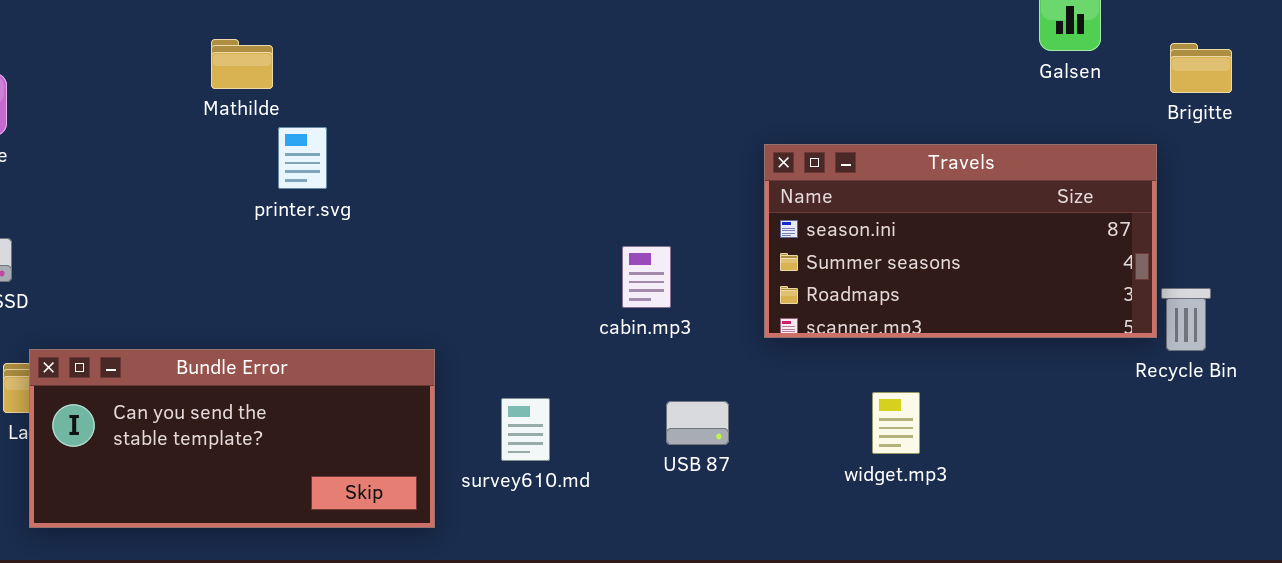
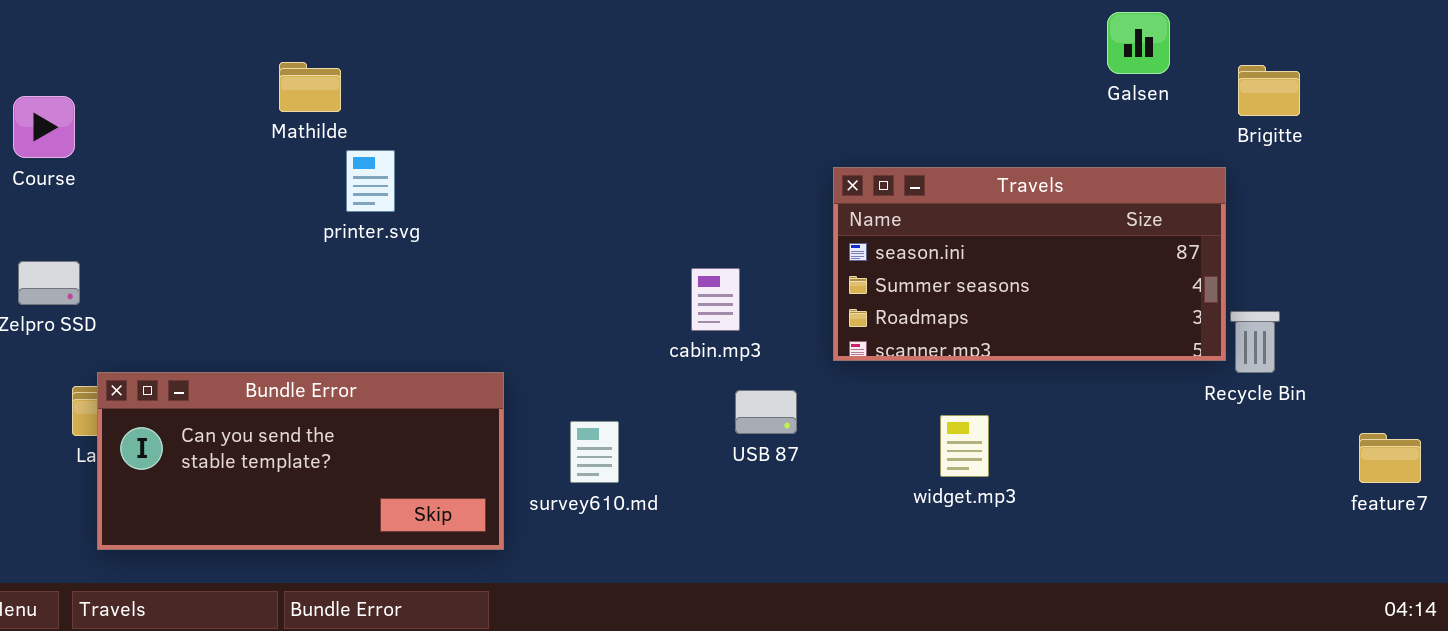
USB 87: [666,401,729,445] -> [735,390,797,434], moved

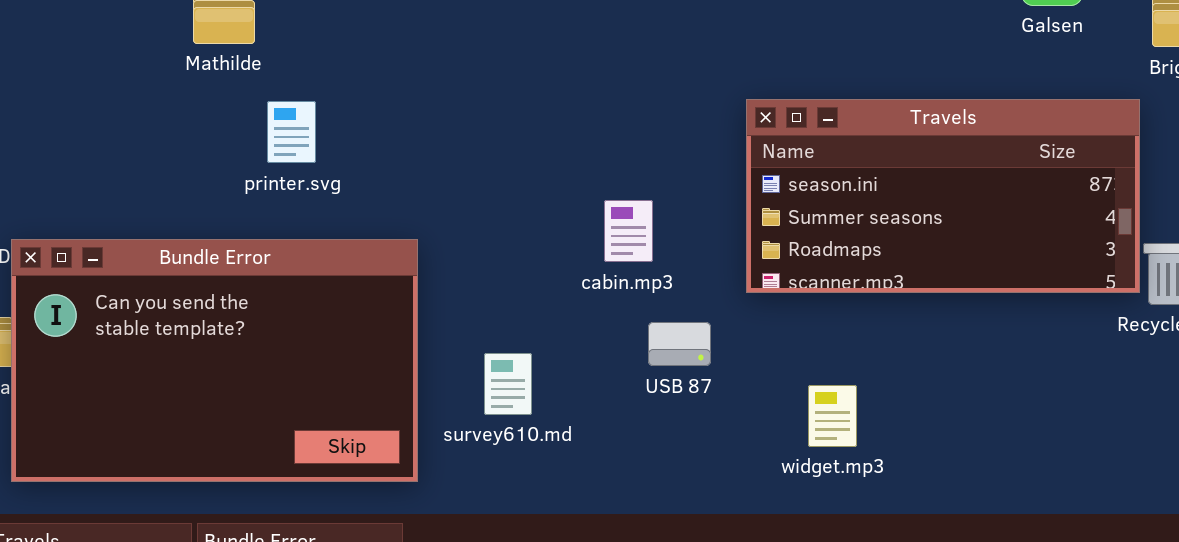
printer.svg: [346,150,395,212] -> [267,101,316,163], moved
Bundle Error: [97,372,504,550] -> [11,239,418,482], resized
widget.mp3: [940,415,989,477] -> [808,385,857,447], moved

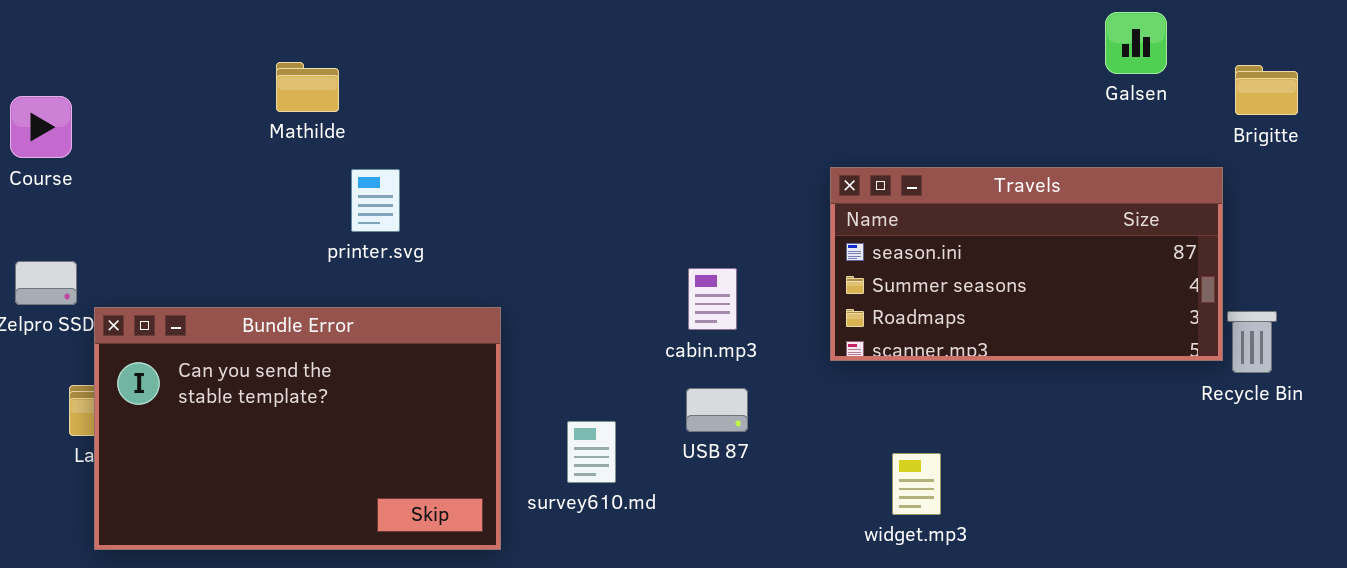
USB 87: [648,322,711,366] -> [686,388,748,432], moved

